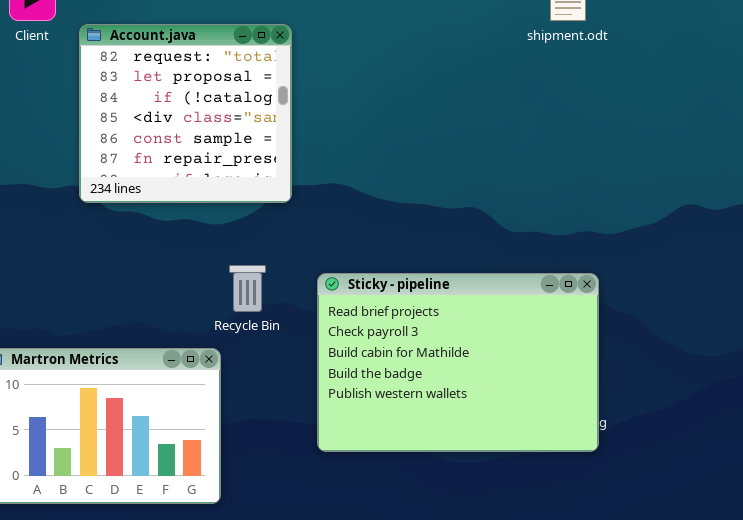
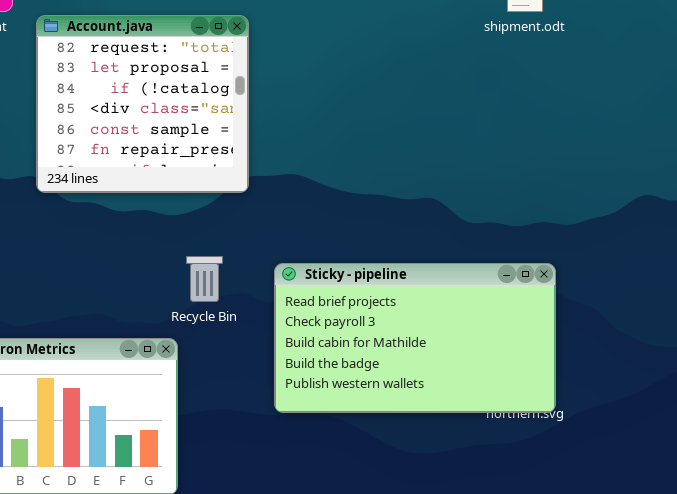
Sticky - pipeline: [317,273,599,452] -> [274,263,556,413], resized

